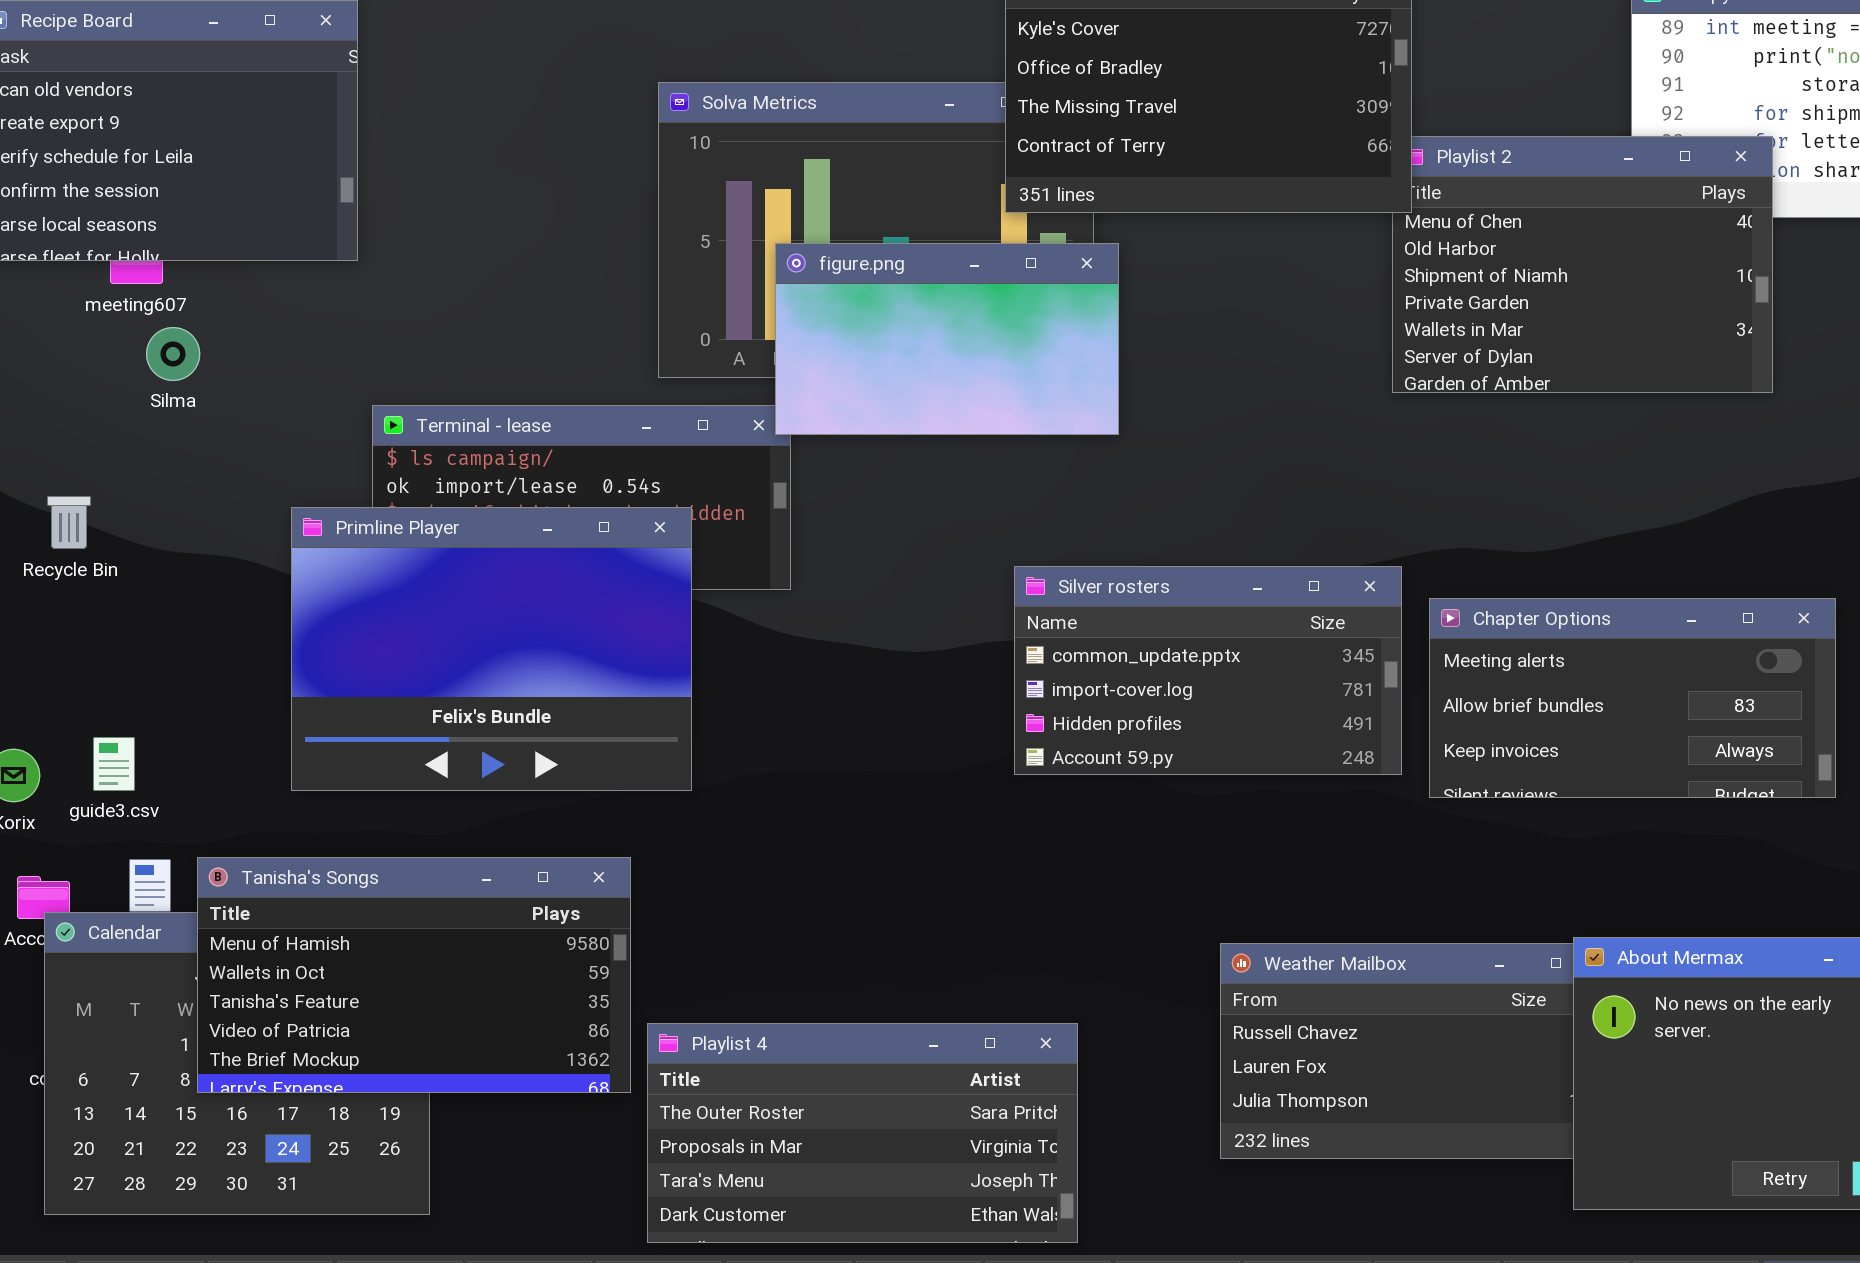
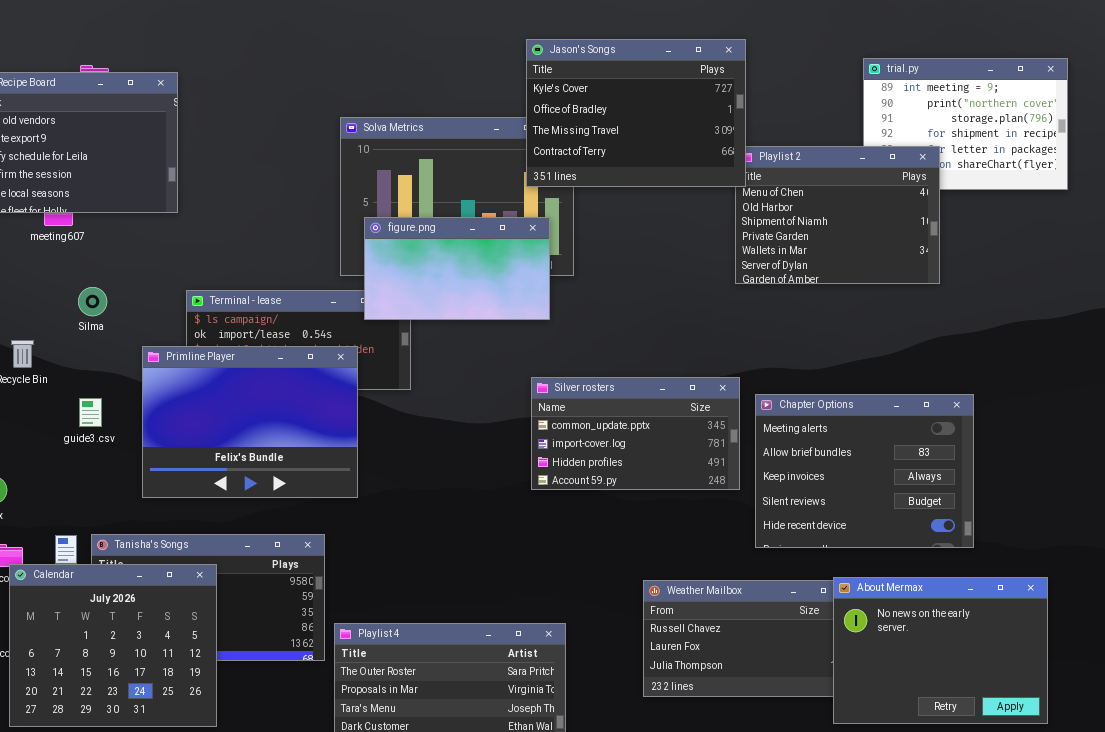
figure.png: [775,243,1119,435] -> [364,217,550,320], moved
Silma: [146,327,200,381] -> [78,287,107,316], moved
Chapter Options: [1429,598,1836,798] -> [755,394,974,548], resized
guide3.csv: [93,737,135,791] -> [79,398,102,427], moved
Calendar: [44,912,430,1215] -> [9,564,217,727], raised

